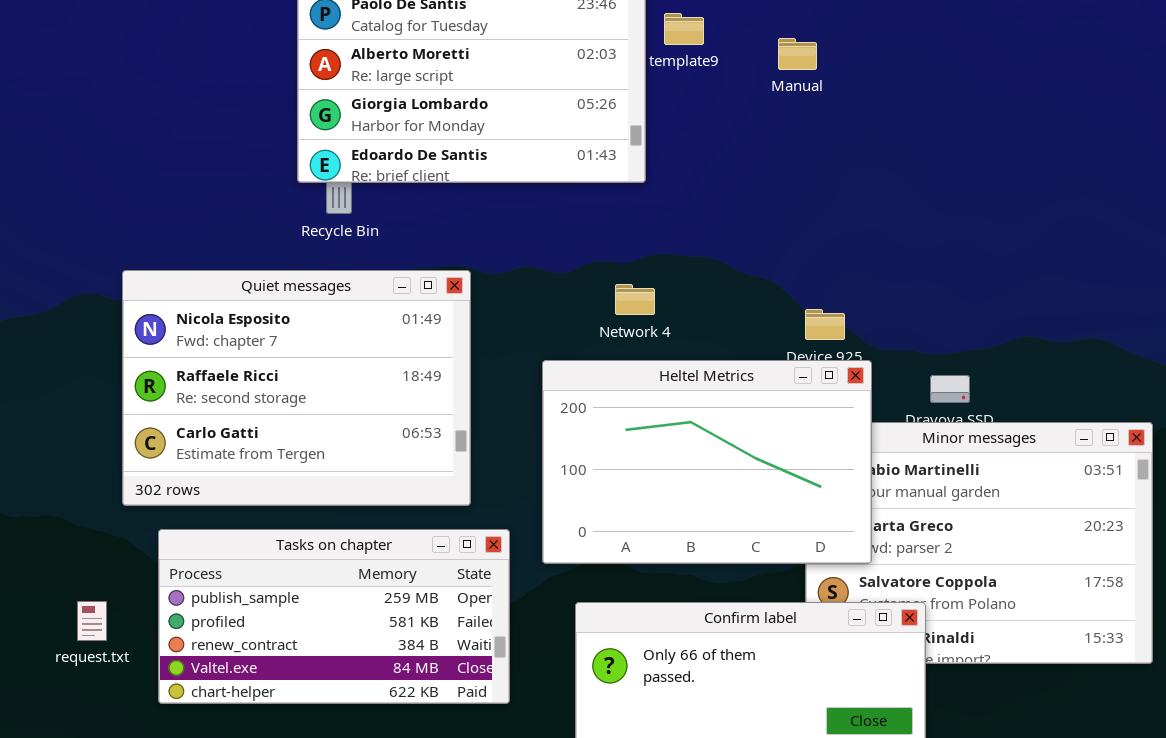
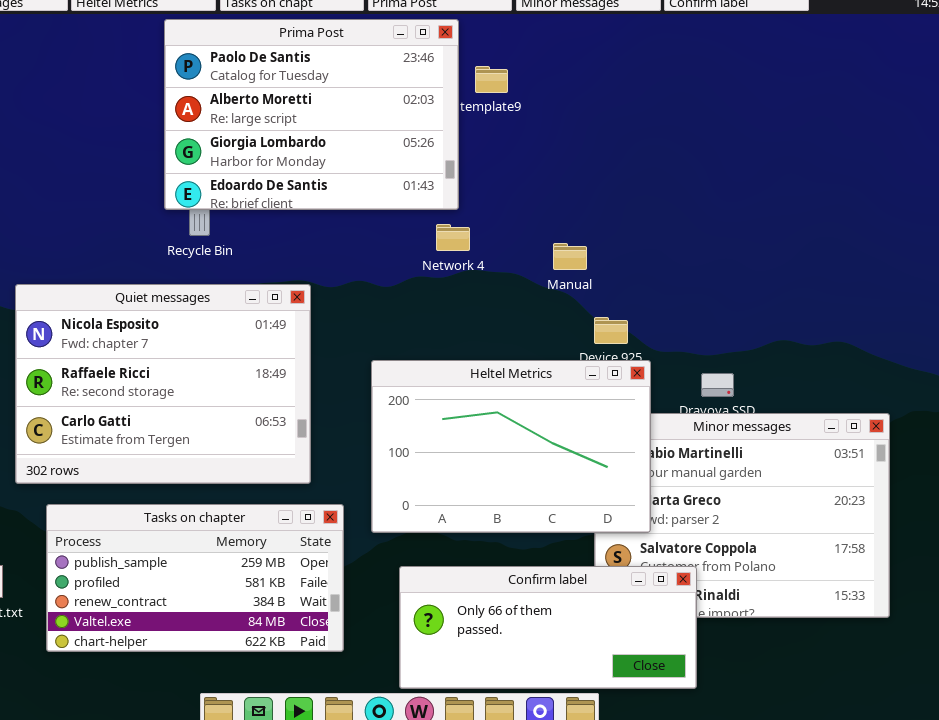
Manual: [778,38,817,70] -> [553,243,587,270], moved
Network 4: [615,284,655,315] -> [436,224,470,251], moved

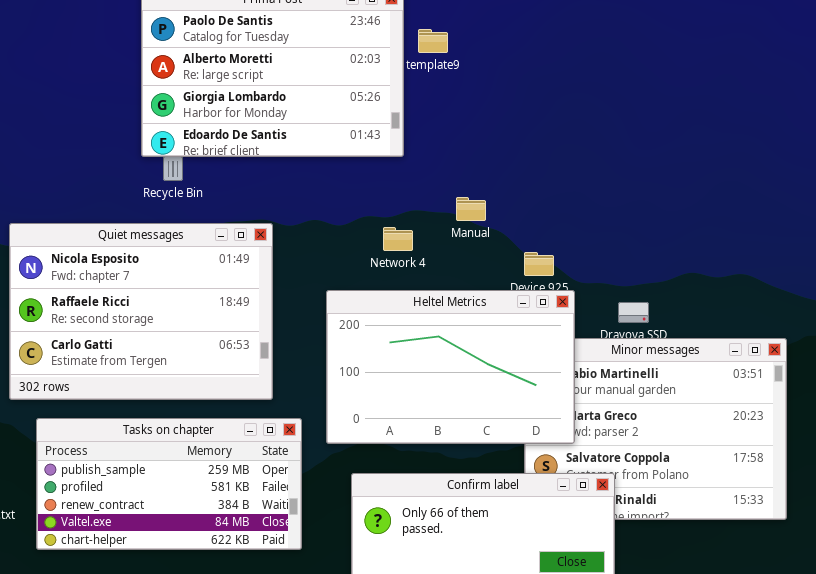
Network 4: [436,224,470,251] -> [383,227,413,251], moved
Manual: [553,243,587,270] -> [456,197,486,221], moved

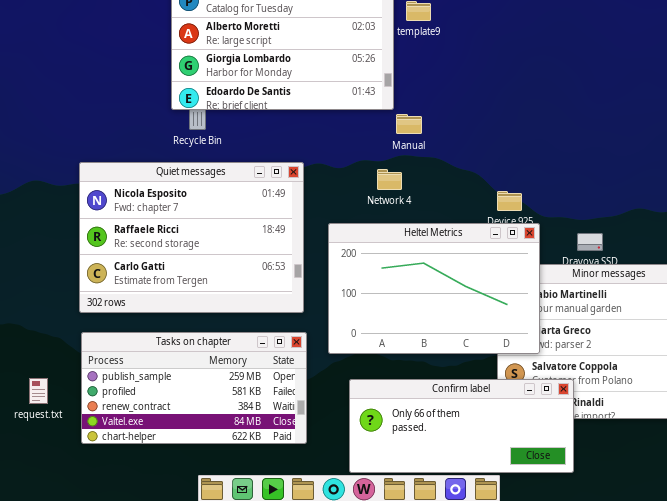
Manual: [456,197,486,221] -> [396,114,422,134], moved
Quiet messages: [9,223,273,400] -> [79,162,304,313], moved

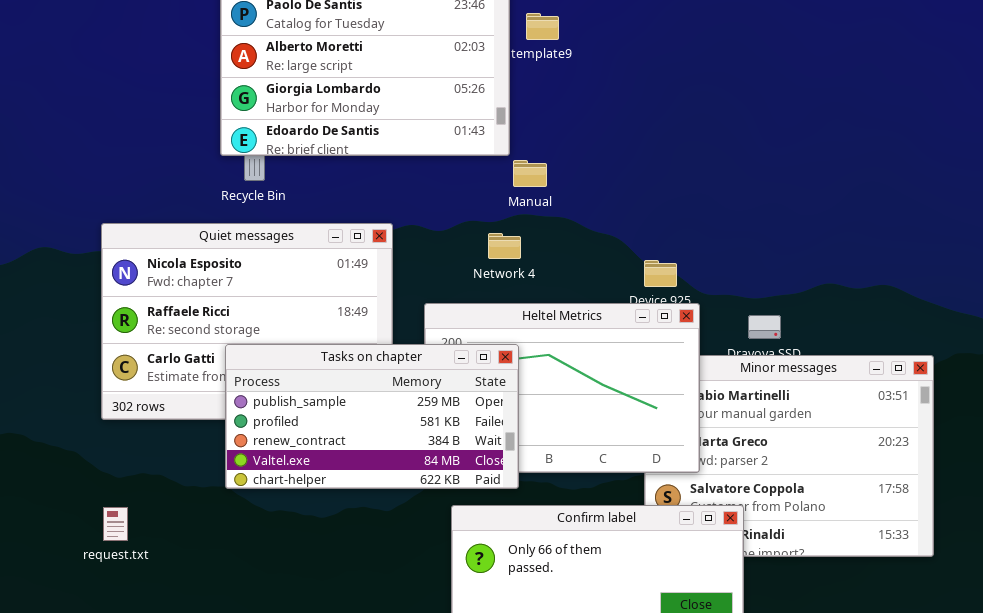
Tasks on chapter: [81,332,307,444] -> [225,344,519,489], moved
request.txt: [29,378,48,404] -> [103,507,128,541], moved

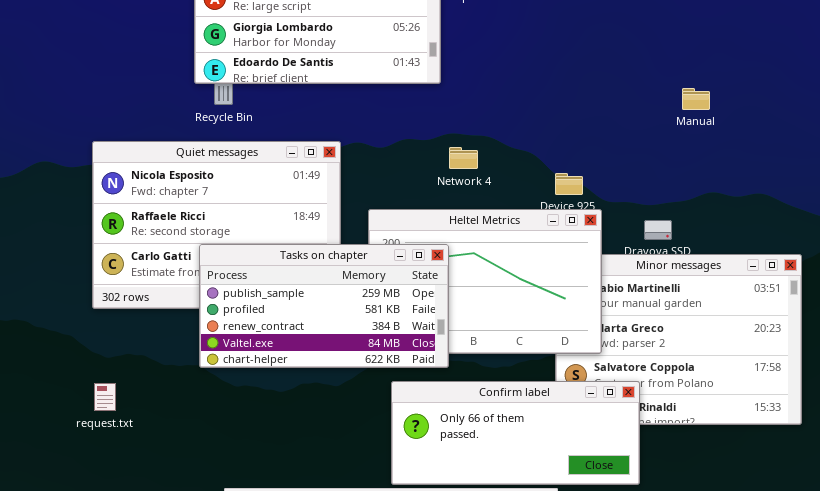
Manual: [513,160,547,187] -> [682,88,710,110], moved
Network 4: [488,233,521,259] -> [449,147,478,169], moved

